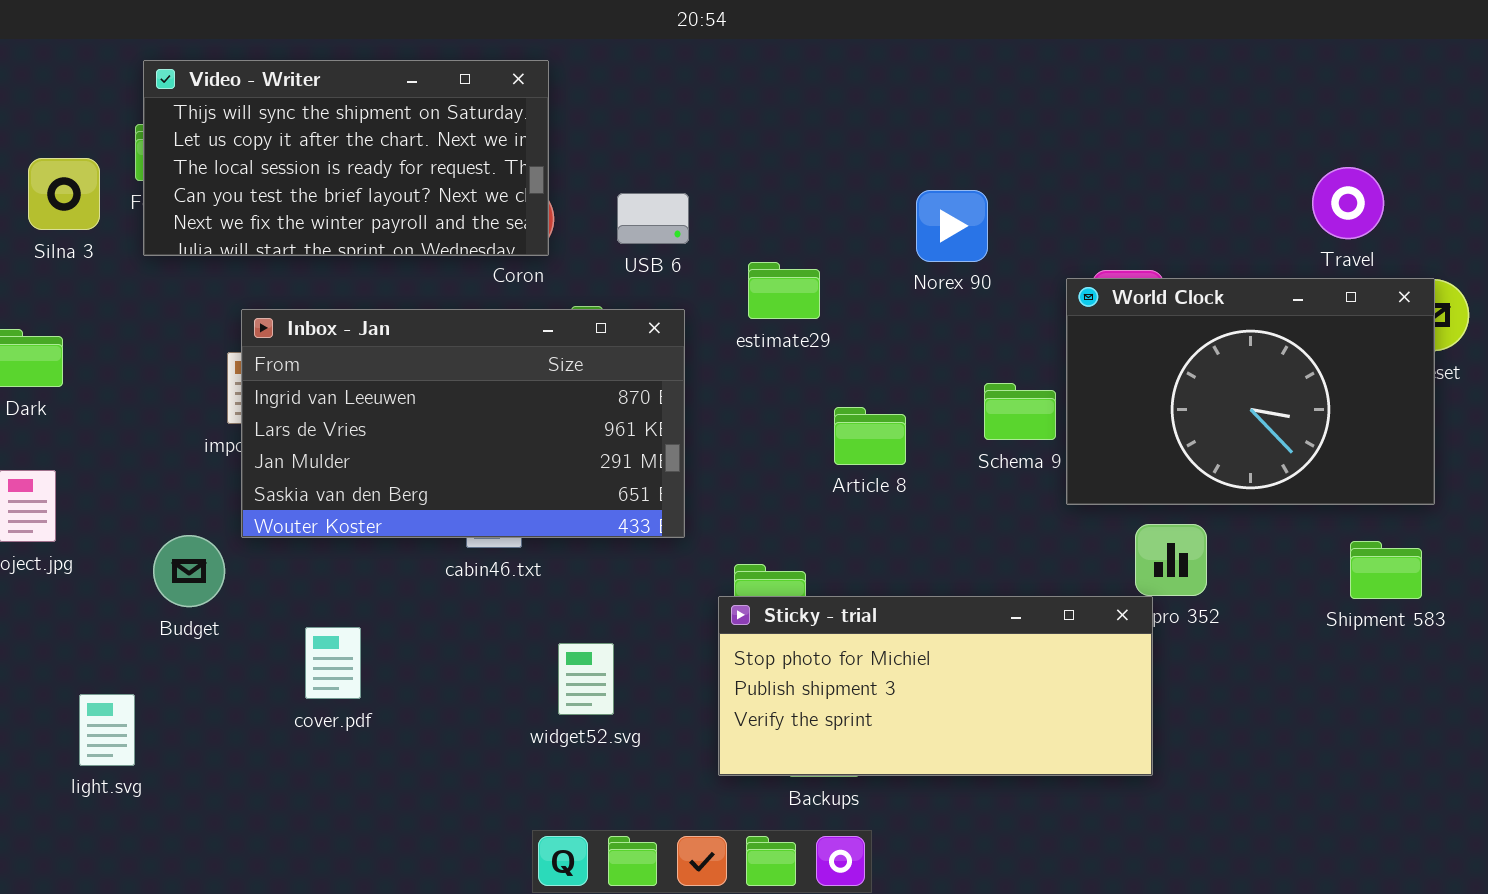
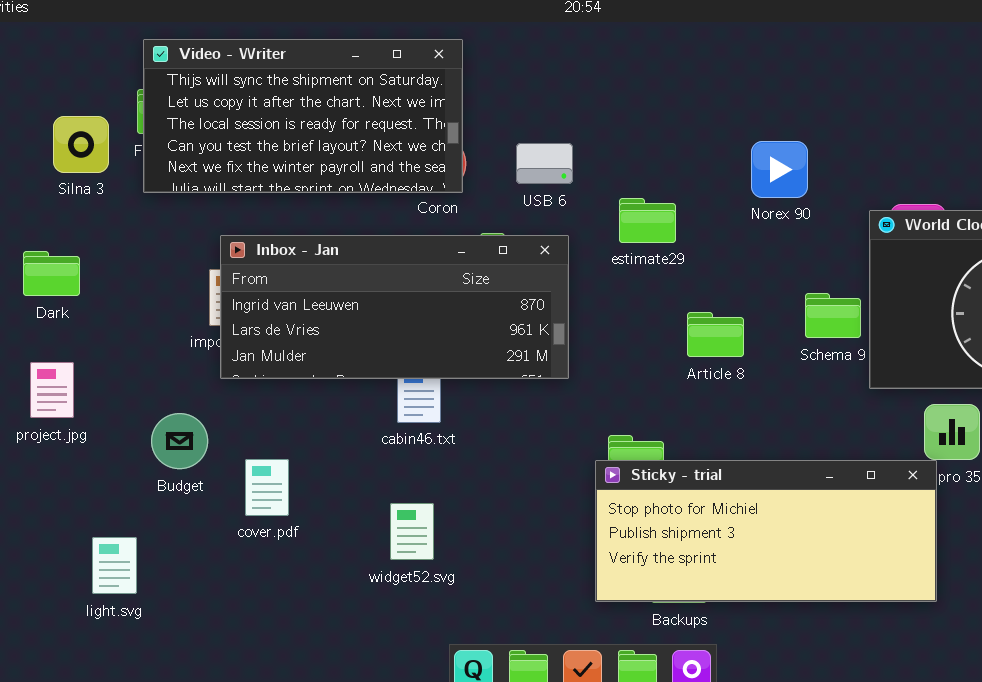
Inbox - Jan: [241,309,685,538] -> [220,235,569,379], resized
cover.pdf: [305,627,361,699] -> [245,459,289,516], moved
widget52.svg: [558,643,614,715] -> [390,503,434,560], moved

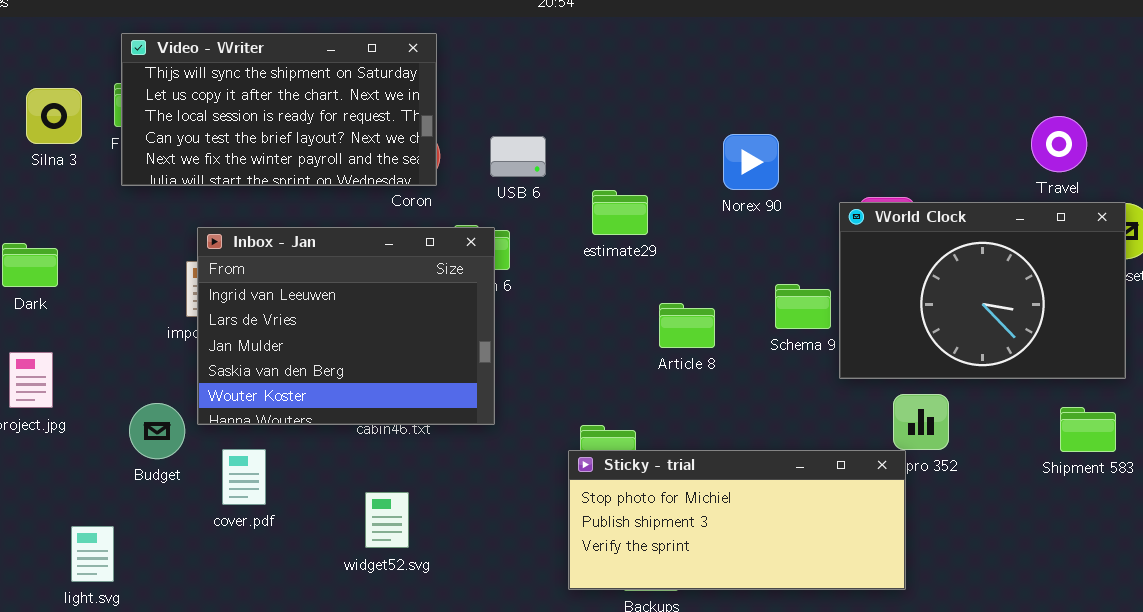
Silna 3: [53,116,109,173] -> [26,88,82,144], moved
Inbox - Jan: [220,235,569,379] -> [197,227,495,425], resized

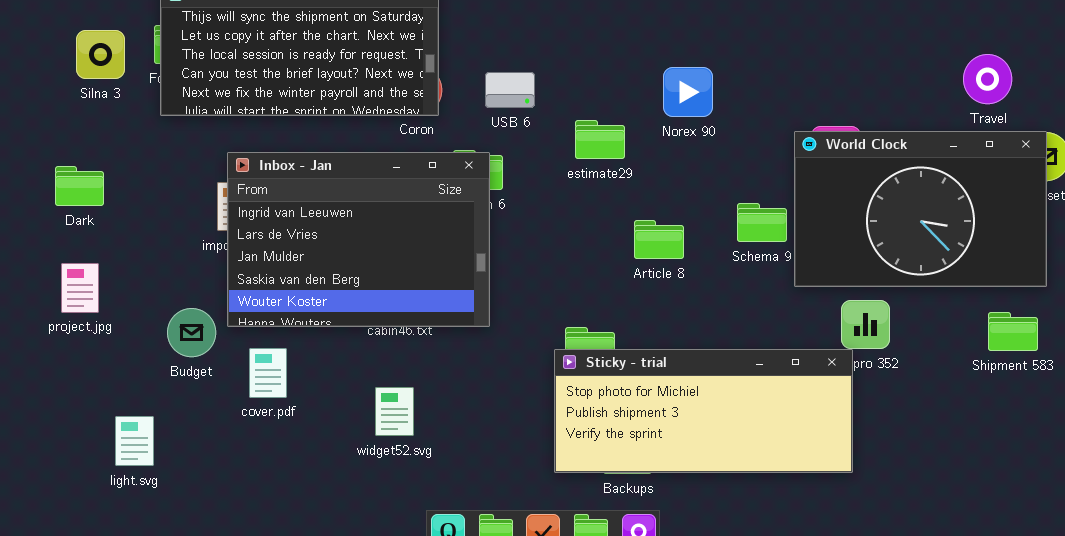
Norex 90: [723,134,779,190] -> [663,67,713,117], moved

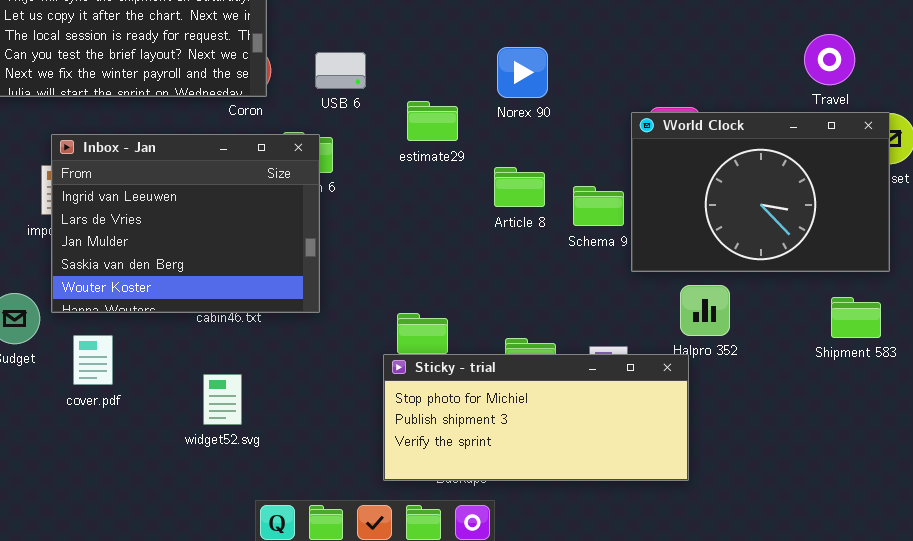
Article 8: [634,220,684,259] -> [494,167,545,207], moved
Sticky - trial: [554,349,853,473] -> [383,354,689,481], moved

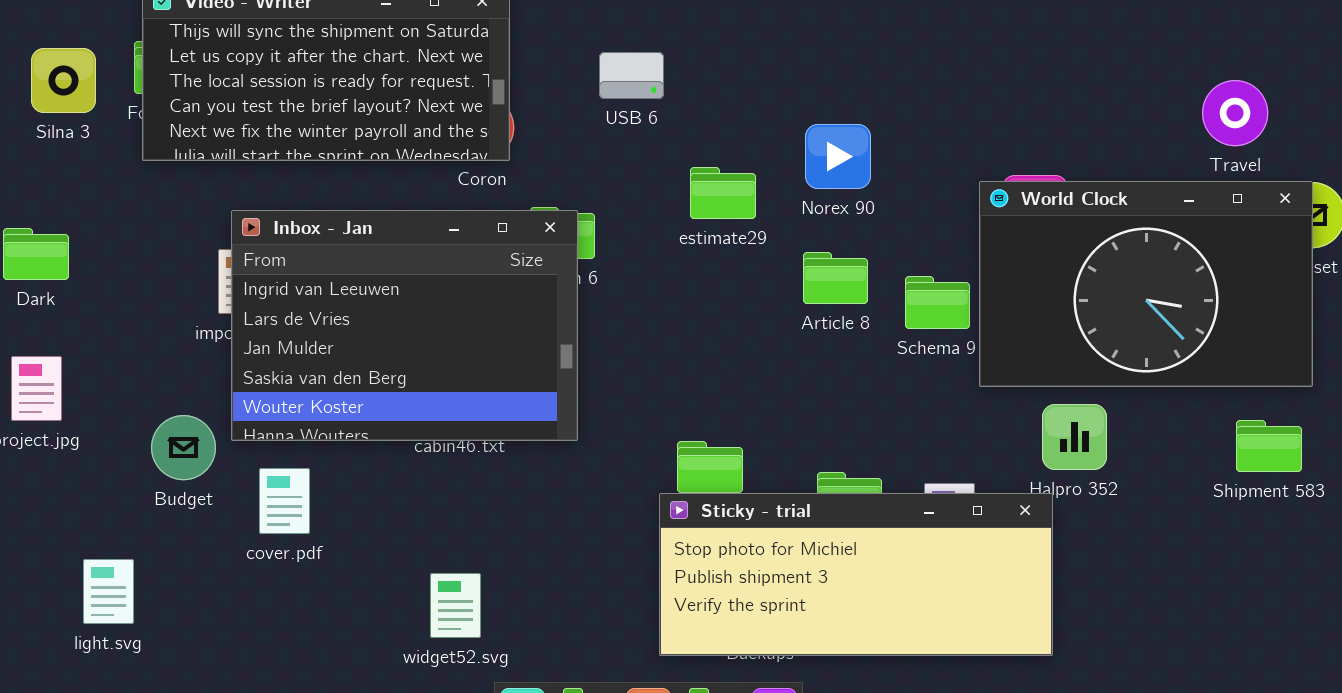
Norex 90: [497,47,548,98] -> [805,124,871,189], moved
USB 6: [315,52,366,89] -> [599,52,664,99], moved
widget52.svg: [203,374,242,425] -> [430,573,481,638], moved

